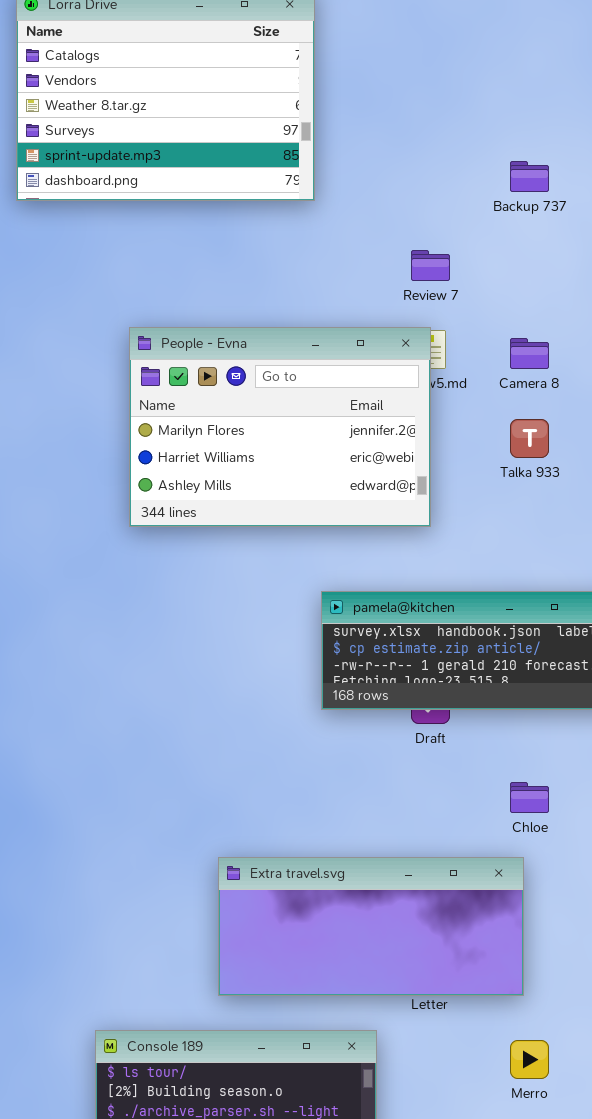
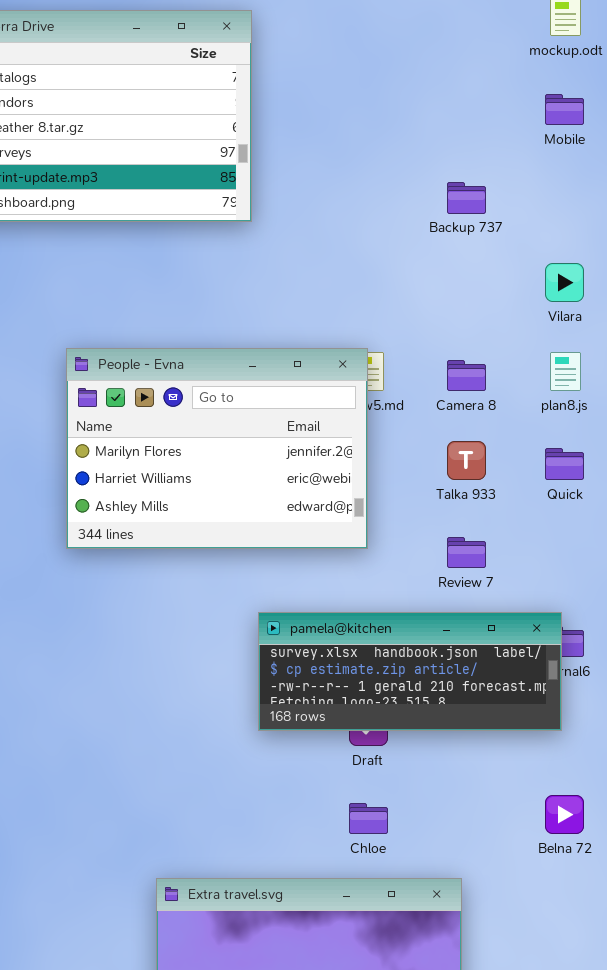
Review 7: [411,250,450,281] -> [447,537,486,568], moved
Chloe: [510,782,549,813] -> [349,803,388,834], moved

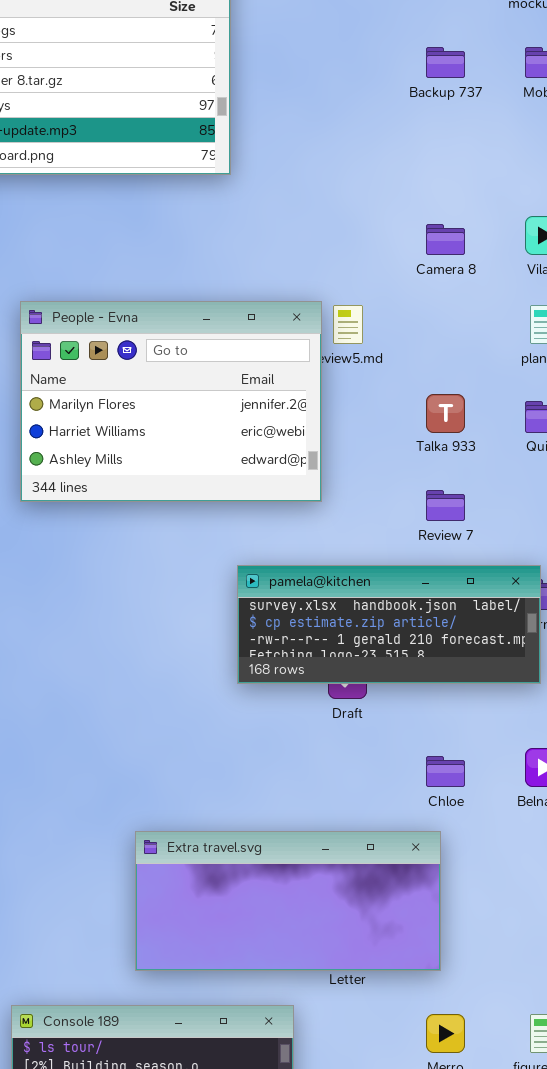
Backup 737: [447,182,486,214] -> [426,47,465,78], moved
People - Evna: [66,348,368,549] -> [20,301,322,502], moved
Camera 8: [447,360,486,391] -> [426,224,465,255], moved
Chloe: [349,803,388,834] -> [426,756,465,787], moved

